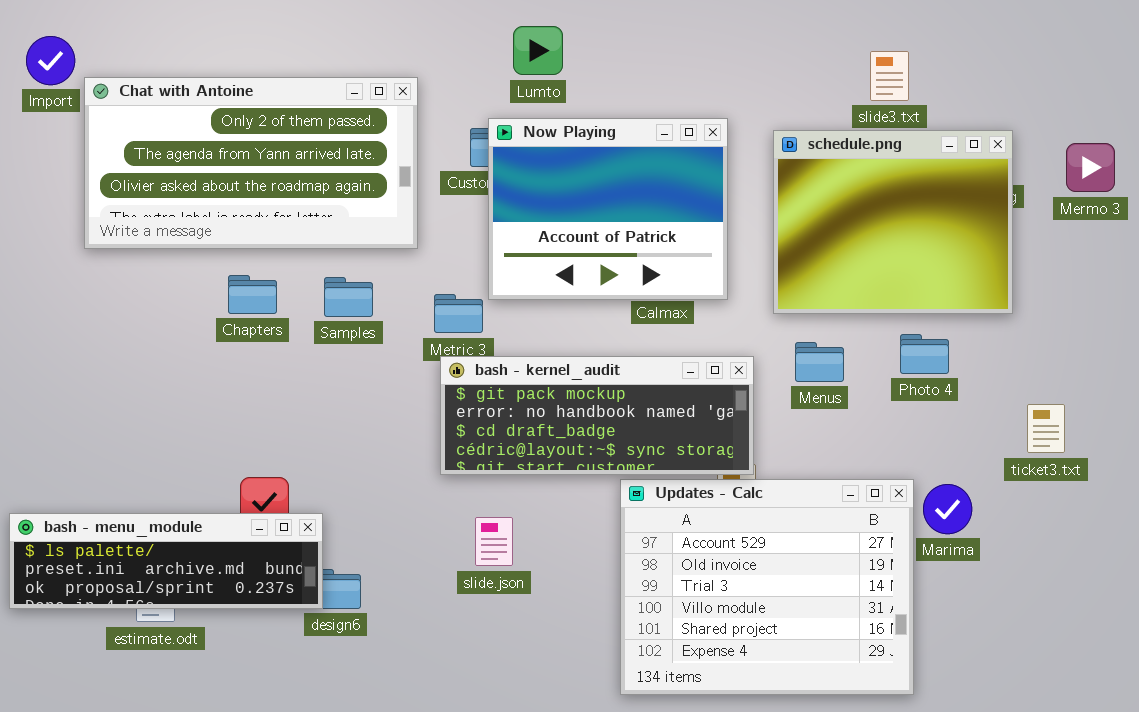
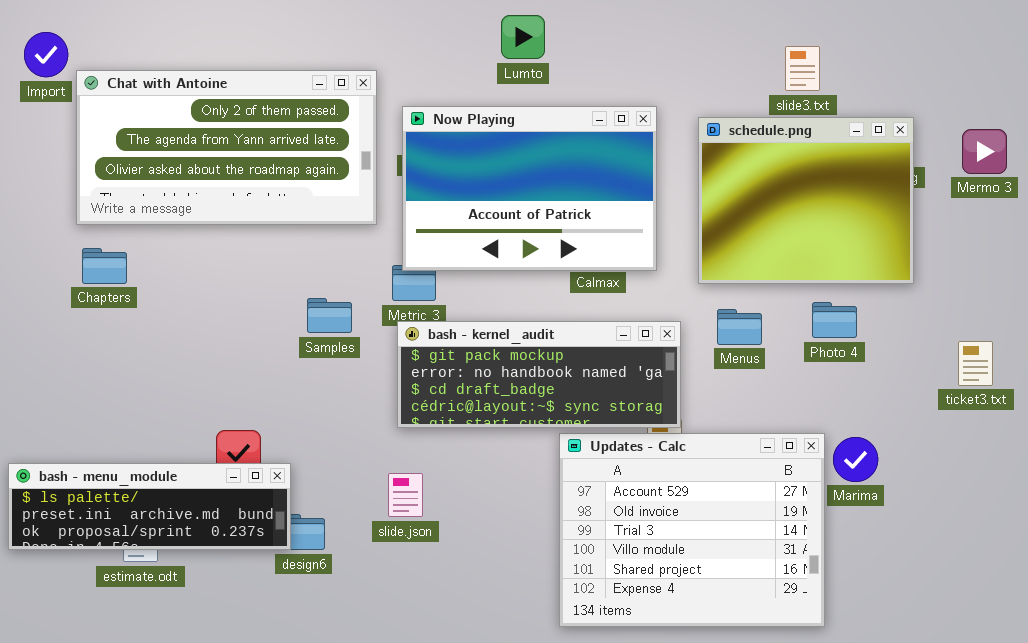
Lumto: [513,26,563,75] -> [501,15,545,59], moved
Now Playing: [488,118,728,300] -> [402,106,657,271], resized
Chapters: [228,275,277,314] -> [82,248,127,284], moved
Samples: [324,277,373,317] -> [307,298,352,333], moved
ticket3.txt: [1027,404,1065,453] -> [958,341,993,386], moved
slide.json: [475,517,513,566] -> [388,473,423,517], moved

